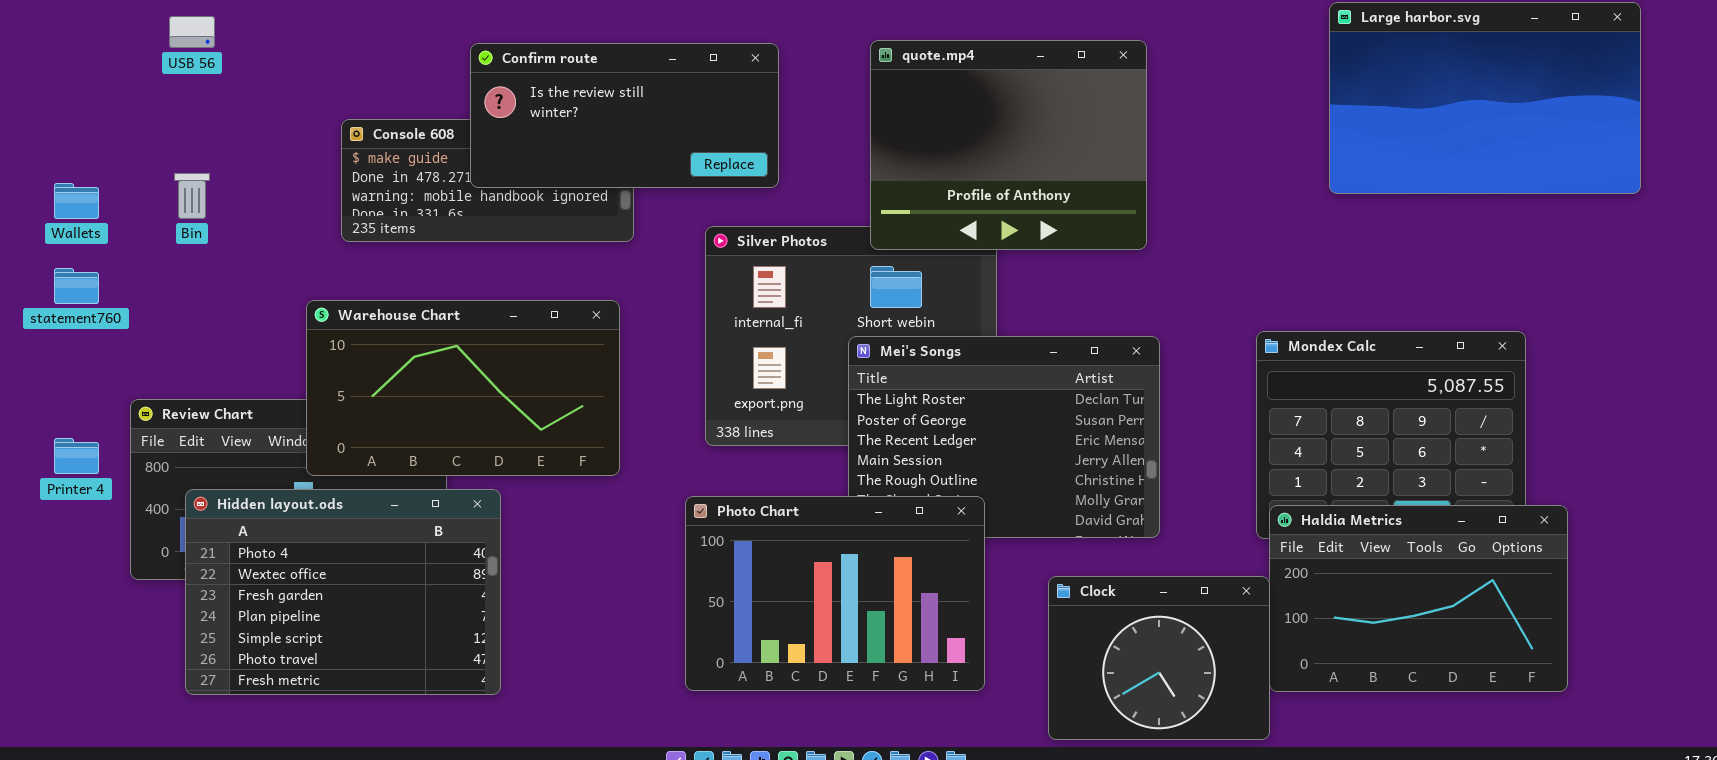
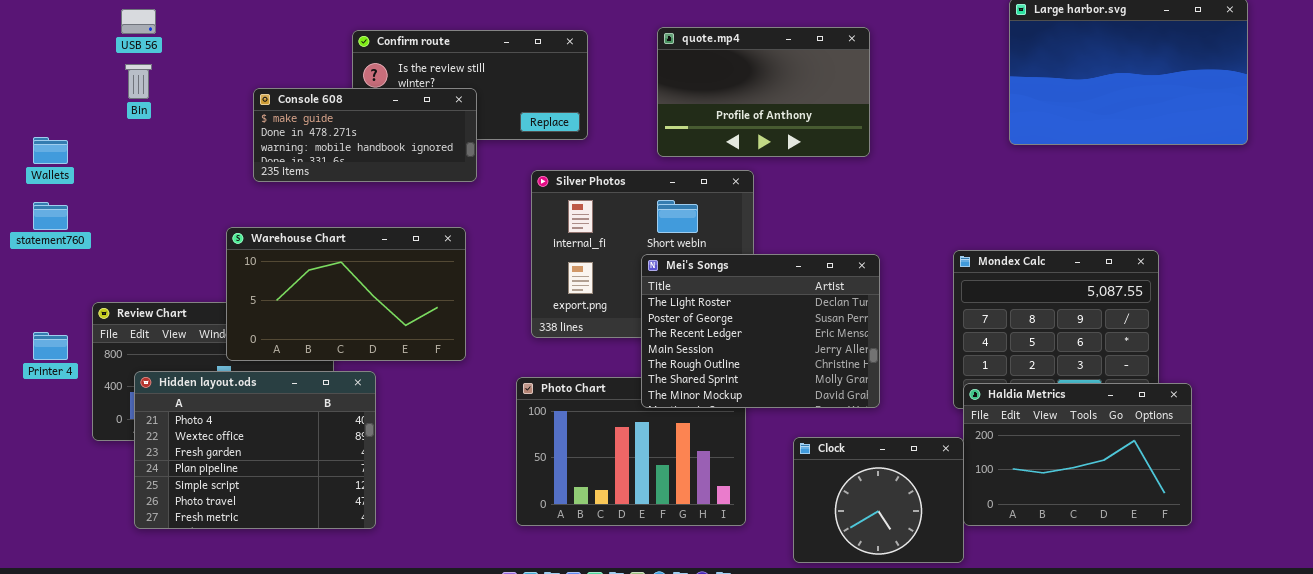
quote.mp4: [870,40,1147,250] -> [657,27,870,157], resized
Console 608: [341,119,634,242] -> [253,88,477,182], raised
Bin: [174,173,210,219] -> [125,64,152,99], moved
Mei's Songs: [848,336,1160,538] -> [641,254,880,408], raised

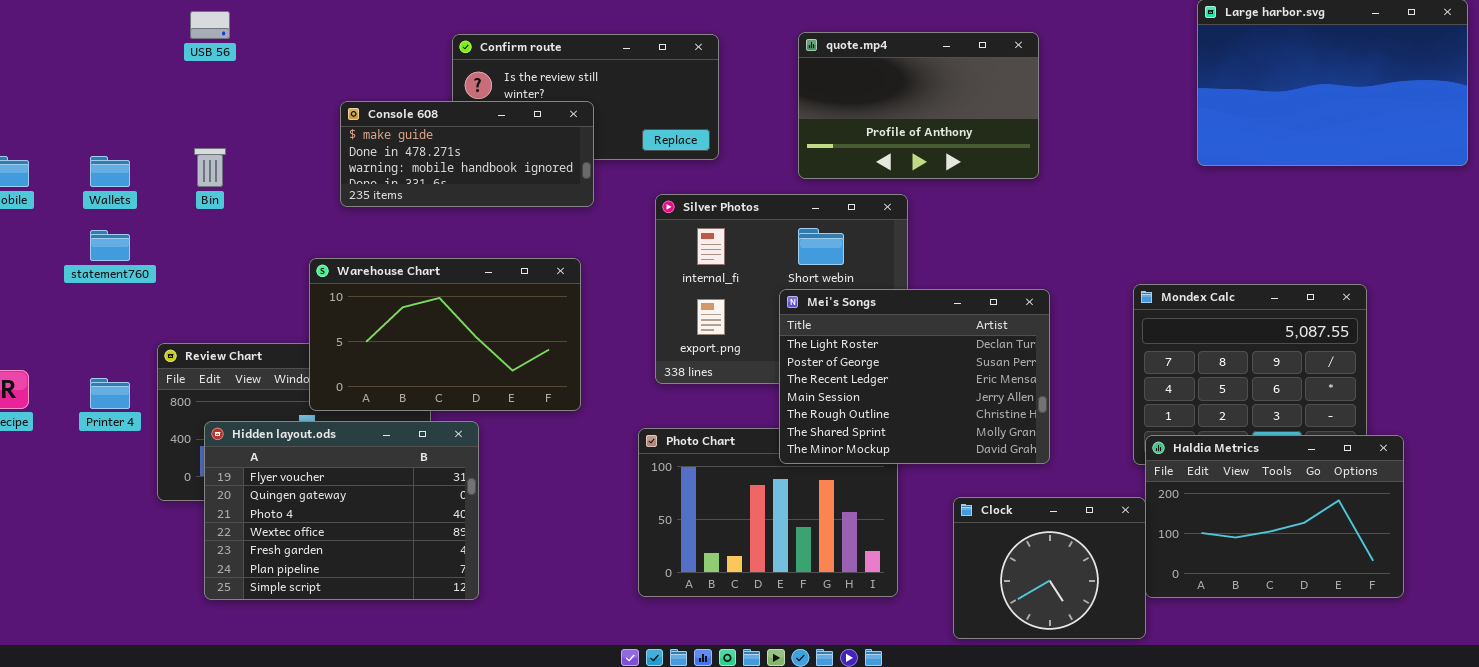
Bin: [125,64,152,99] -> [194,148,226,187], moved
Hidden layout.ods: [134,371,376,529] -> [204,421,479,600], scrolled up 2 rows

